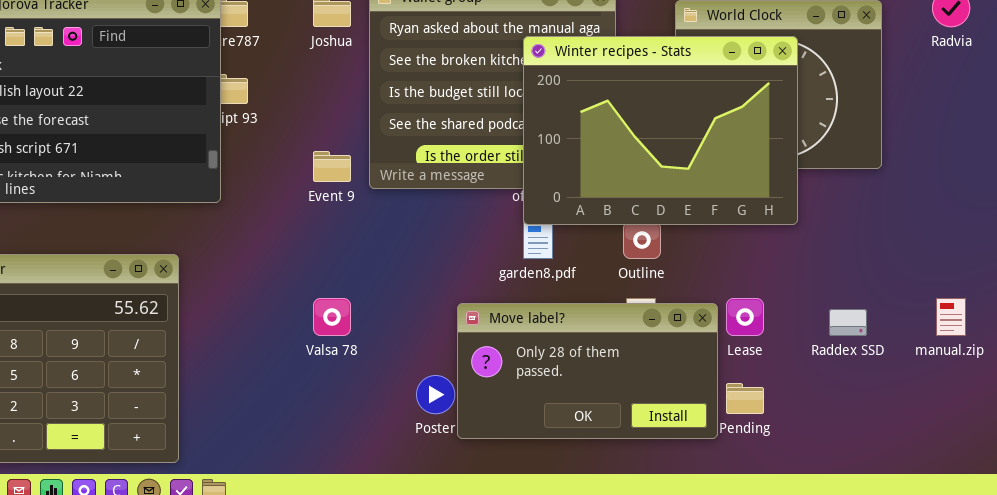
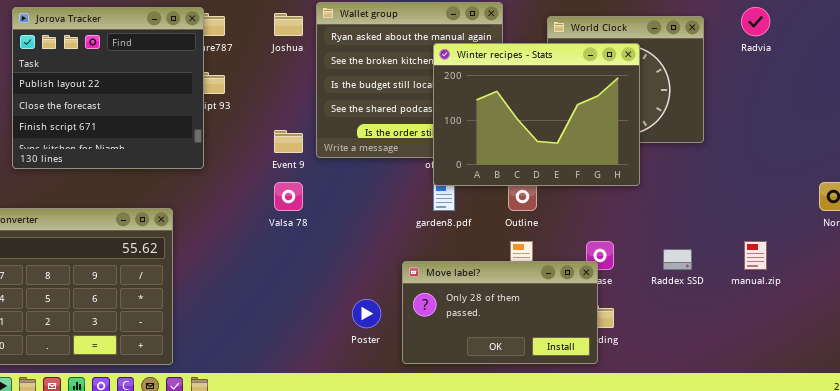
Valsa 78: [313,298,351,336] -> [274,182,303,211], moved
Move label?: [457,303,718,439] -> [402,261,598,364], moved

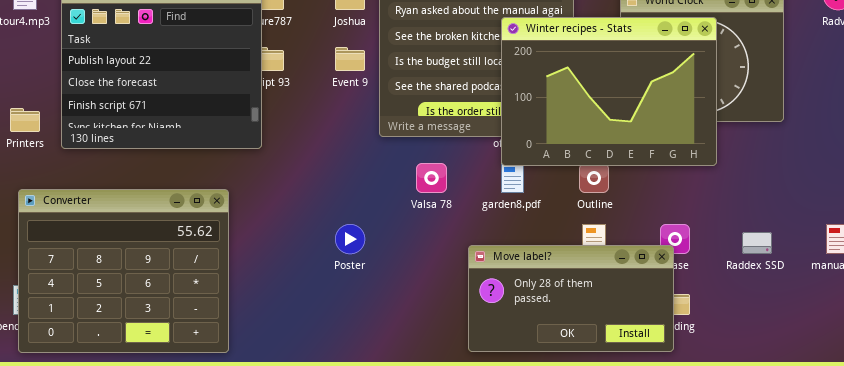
Event 9: [274,130,303,153] -> [335,47,365,71], moved
Valsa 78: [274,182,303,211] -> [416,163,447,193], moved
Poster: [352,299,381,328] -> [335,224,365,254], moved

